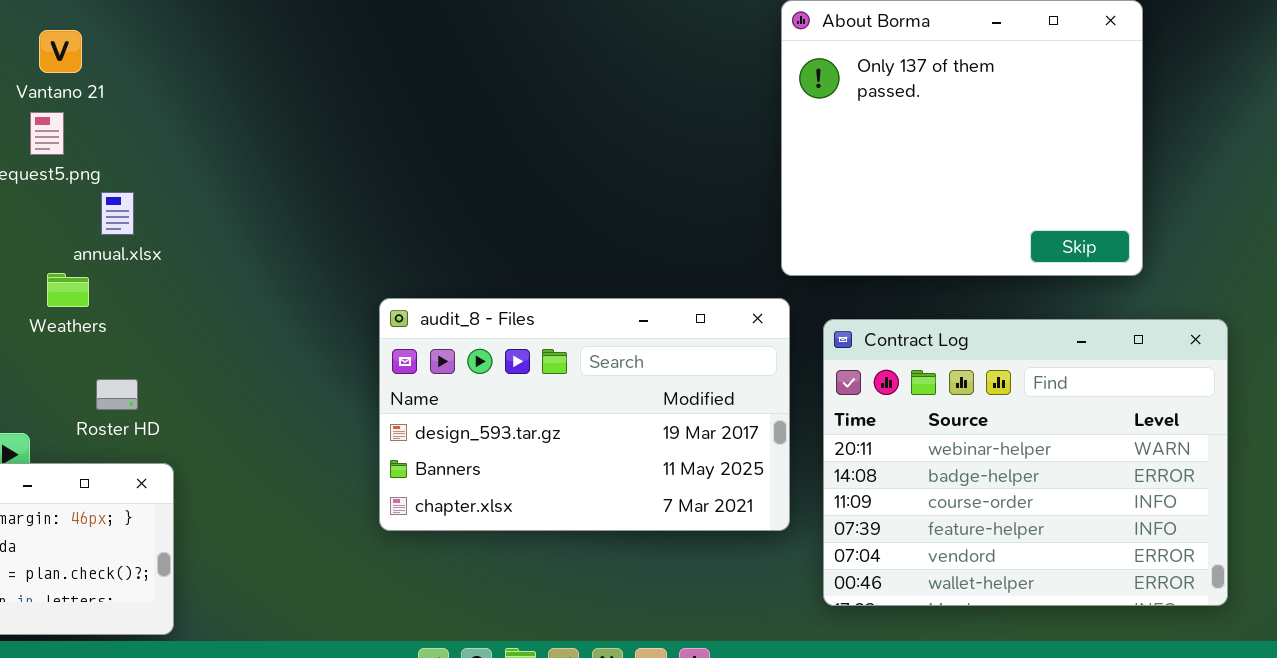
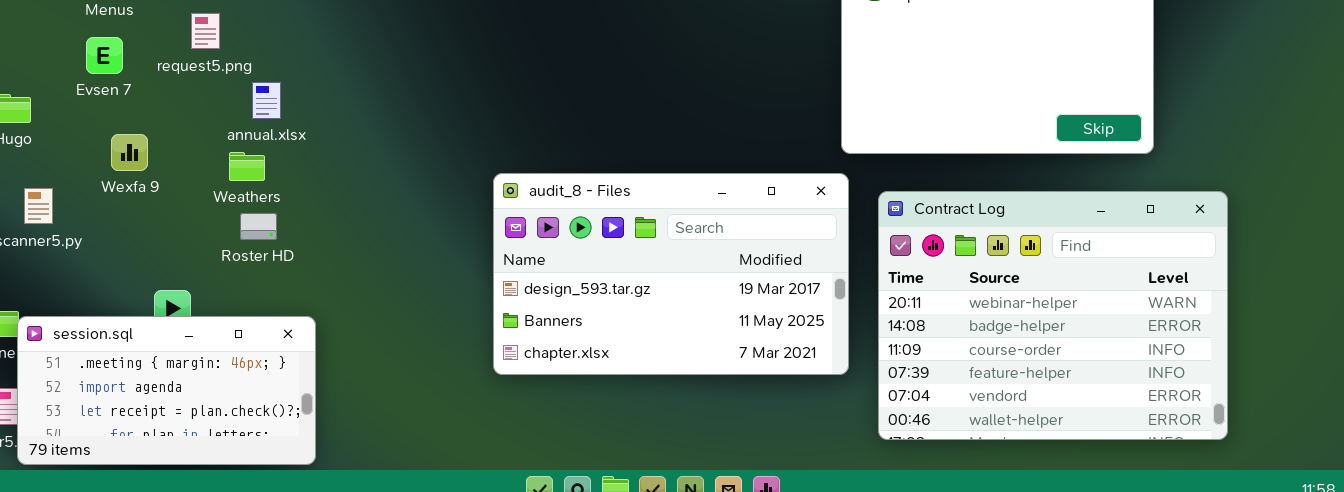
Weathers: [47,273,89,307] -> [229,152,265,181], moved
Roster HD: [96,379,138,410] -> [240,213,277,240], moved

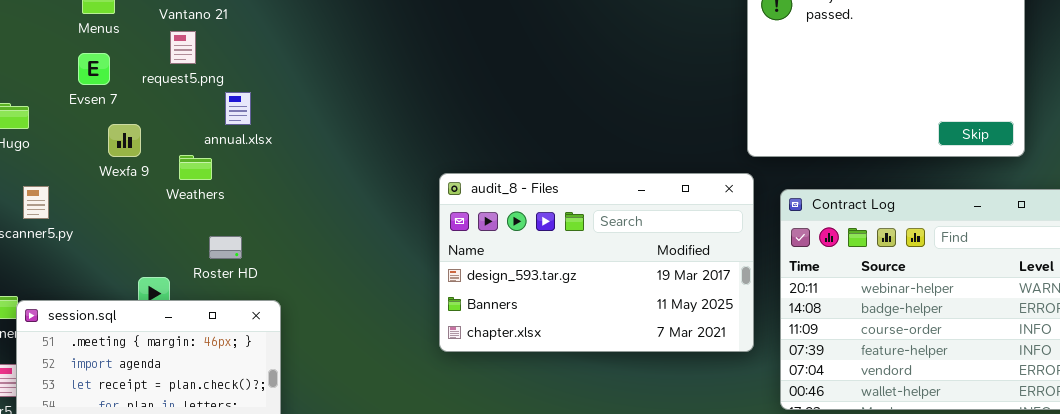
Wexfa 9: [111,134,148,171] -> [108,124,141,157], moved
Weathers: [229,152,265,181] -> [179,155,212,180], moved
Roster HD: [240,213,277,240] -> [209,236,242,259], moved

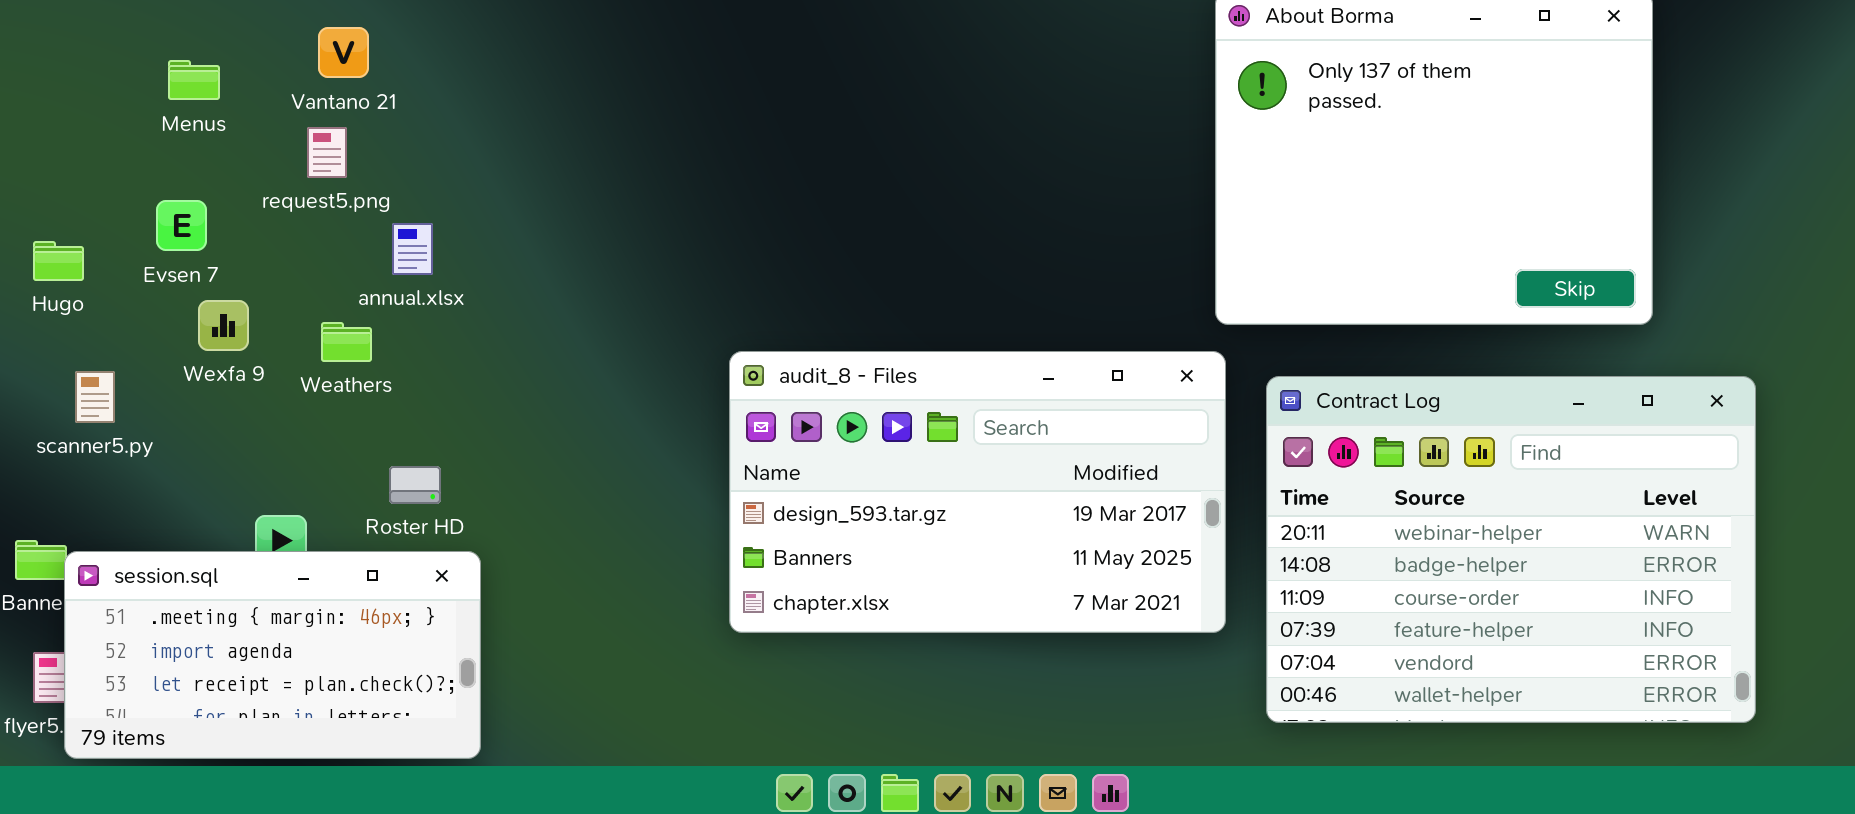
Evsen 7: [78,53,110,85] -> [156,200,207,251], moved
Wexfa 9: [108,124,141,157] -> [198,300,249,351], moved
Roster HD: [209,236,242,259] -> [389,466,441,504], moved

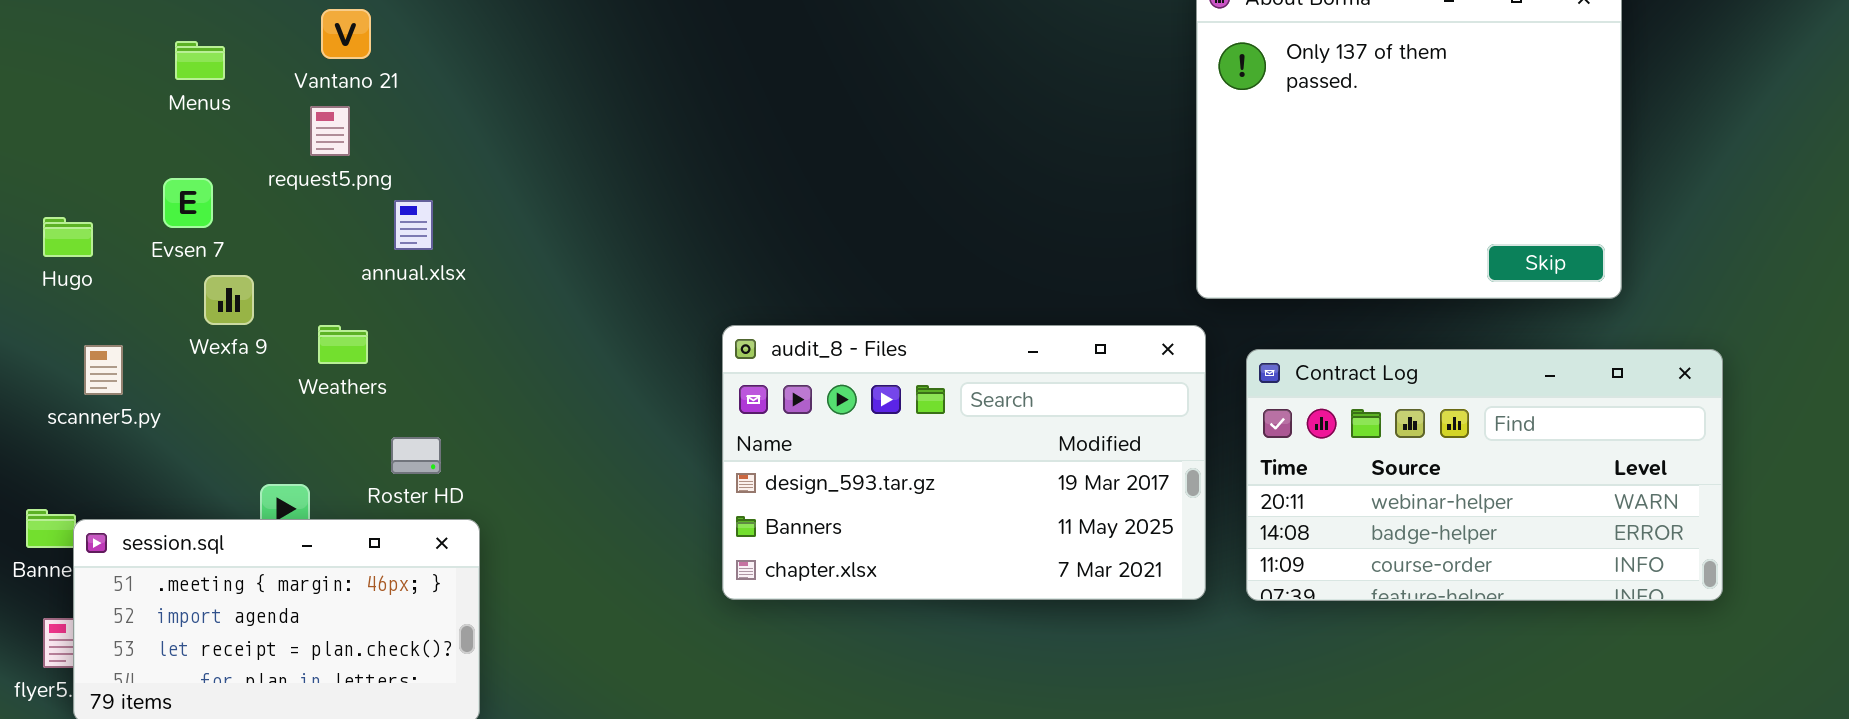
Weathers: [321,322,372,362] -> [318,325,368,364], moved
Contract Log: [1266,376,1756,723] -> [1246,349,1723,601], resized

